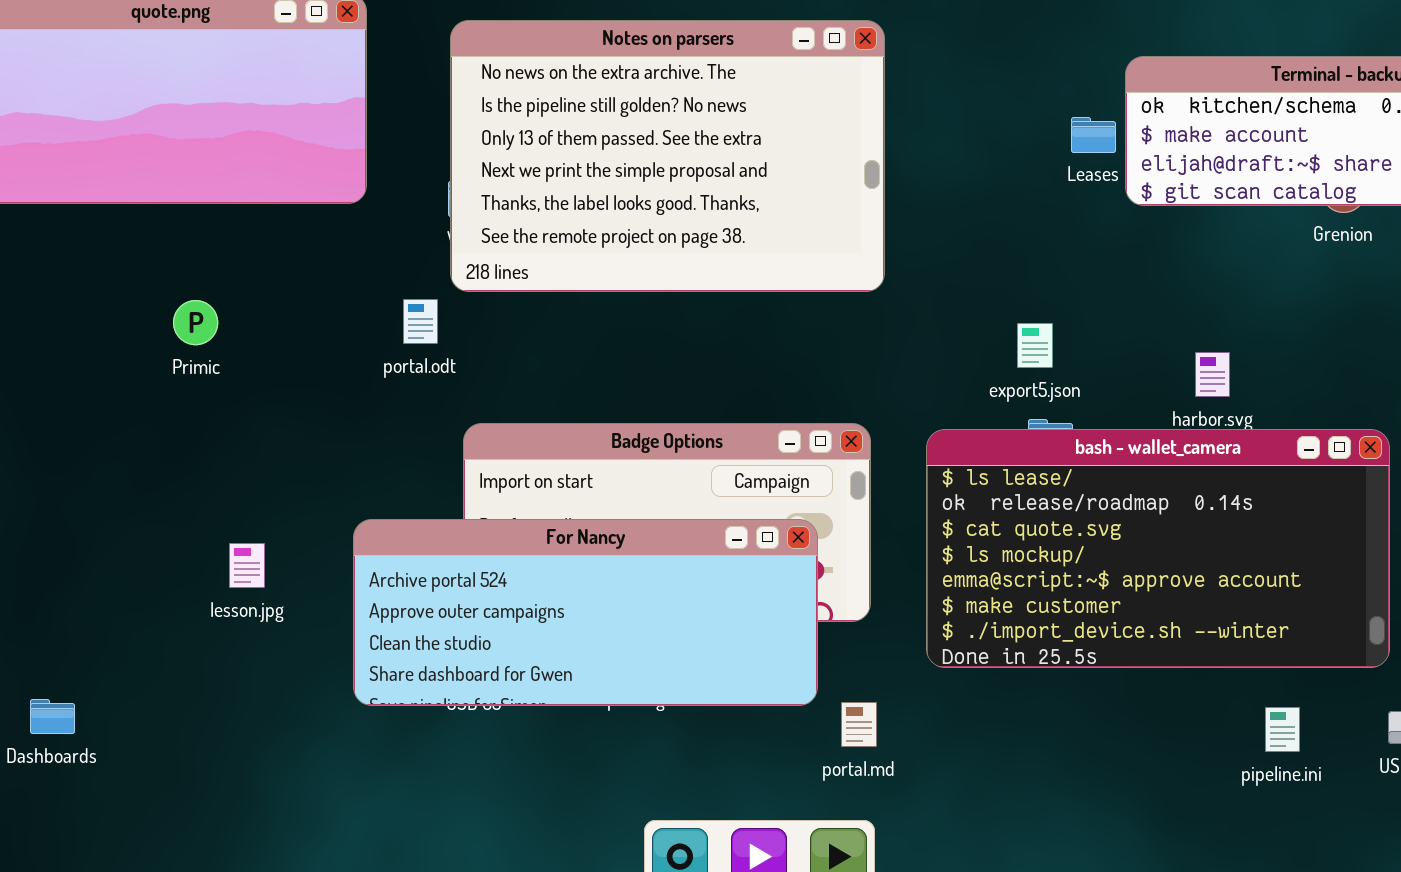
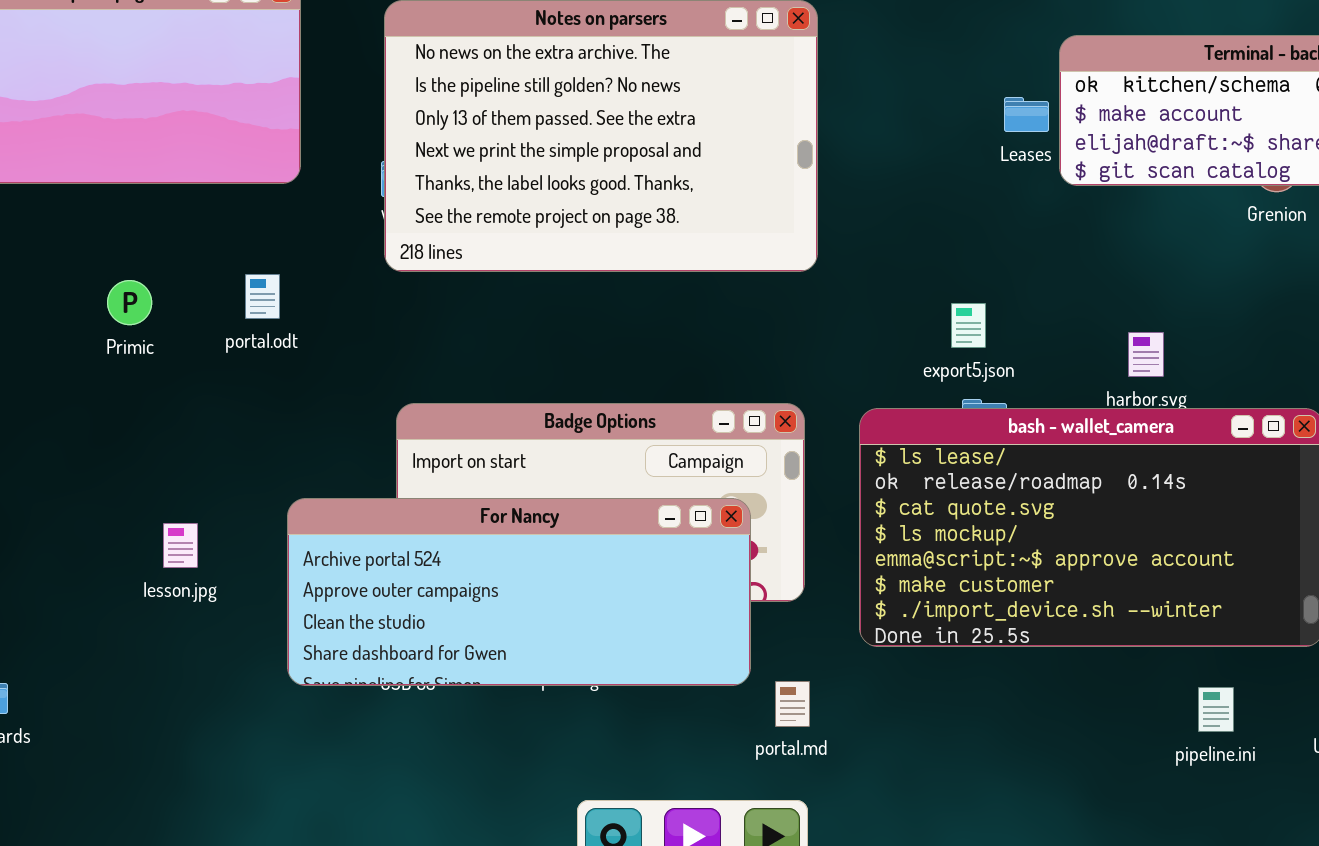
portal.odt: [403,299,438,344] -> [245,274,280,319], moved

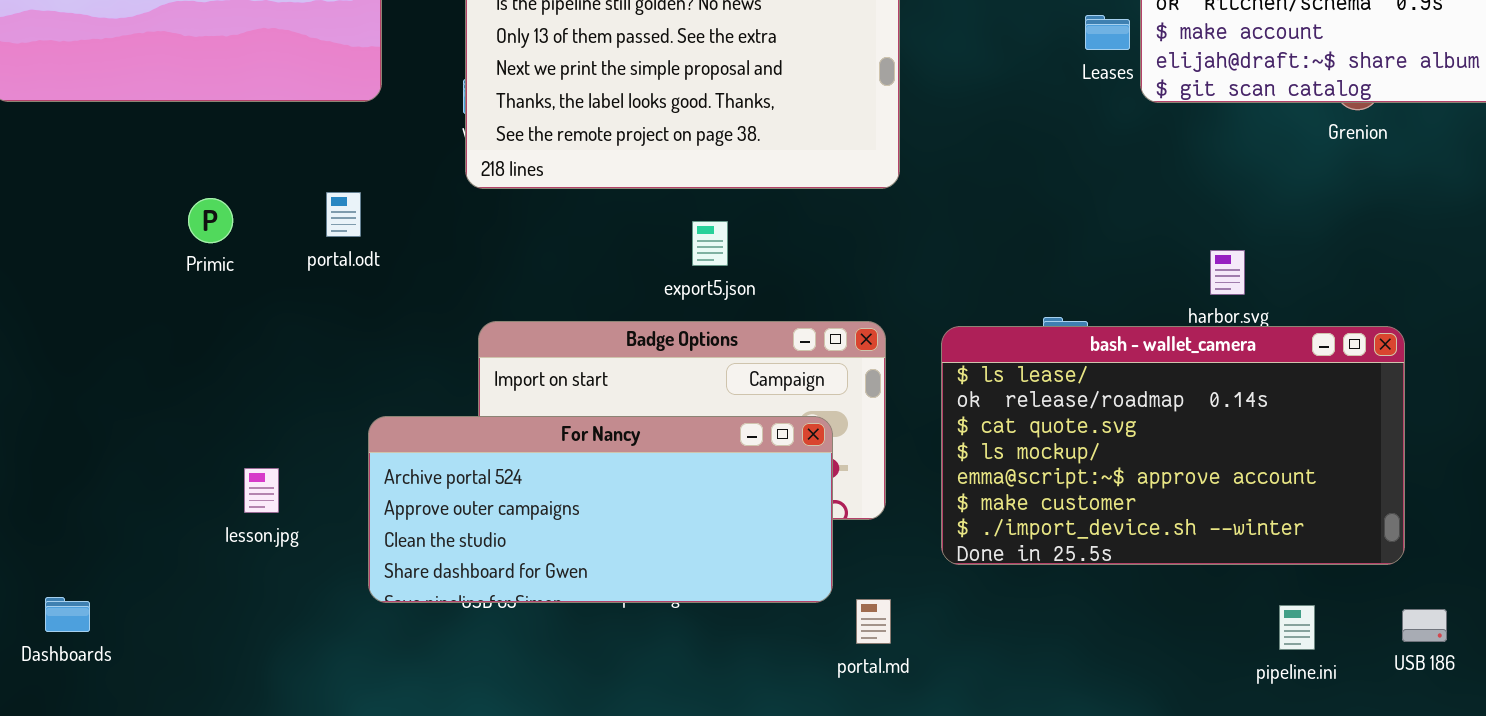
export5.json: [951,303,986,348] -> [692,221,728,266], moved
lesson.jpg: [163,523,198,568] -> [244,468,279,513], moved

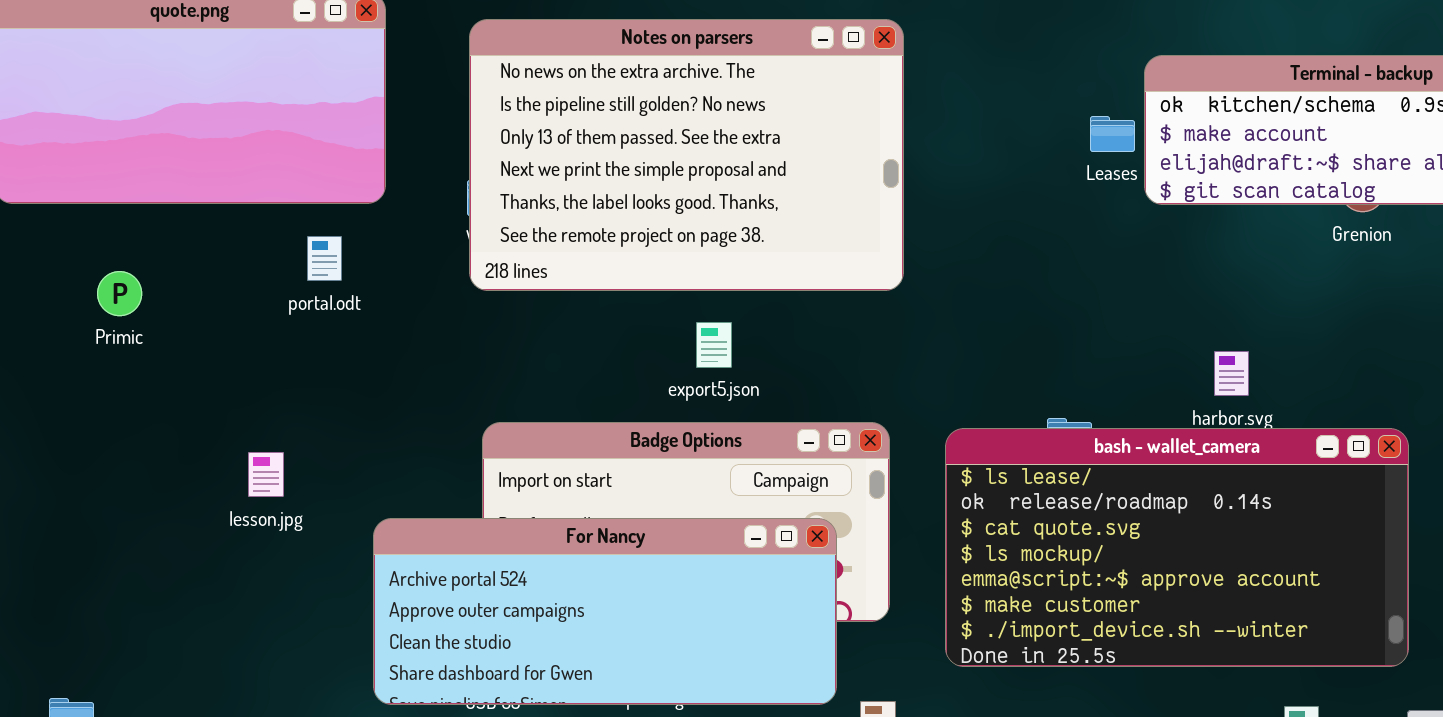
portal.odt: [326,192,361,237] -> [307,236,342,281], moved
Primic: [188,198,233,243] -> [97,271,142,316], moved
lesson.jpg: [244,468,279,513] -> [248,452,284,497], moved

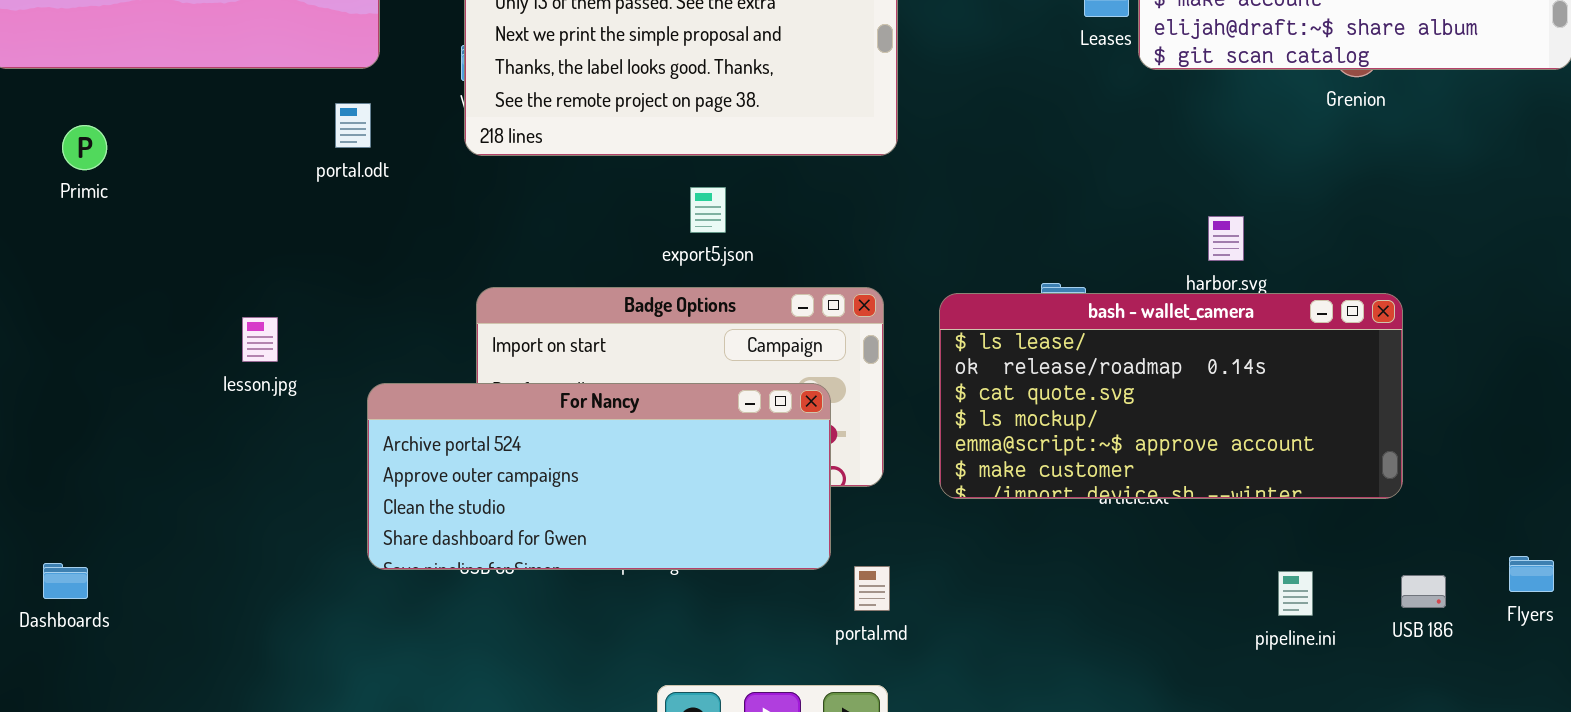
portal.odt: [307,236,342,281] -> [335,103,371,148], moved
Primic: [97,271,142,316] -> [62,125,107,170], moved
bash - wallet_camera: [945,428,1409,667] -> [939,293,1403,499], resized

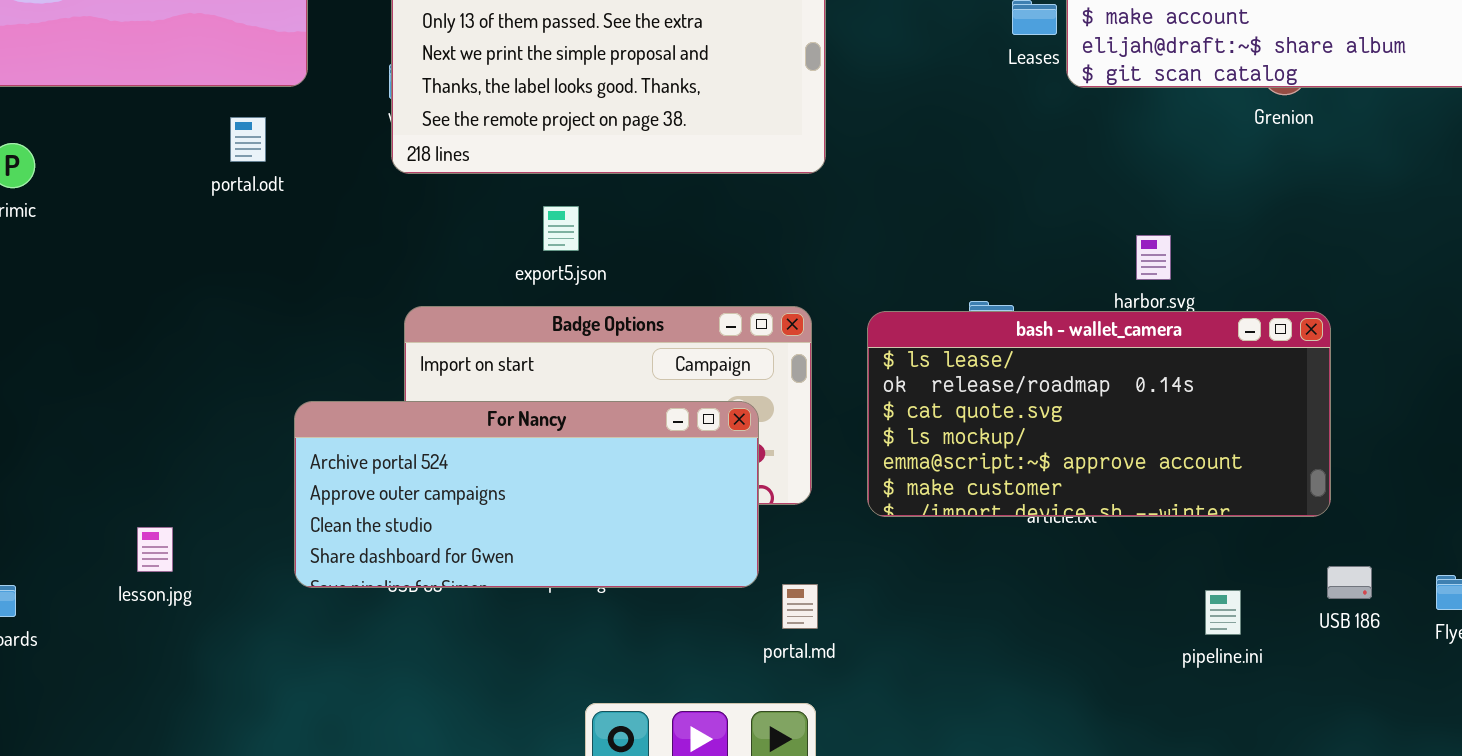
portal.odt: [335,103,371,148] -> [230,117,266,162], moved
export5.json: [690,187,726,233] -> [543,206,579,251], moved
lesson.jpg: [242,317,278,362] -> [137,527,173,572], moved
USB 186: [1401,575,1446,608] -> [1327,566,1372,599], moved

